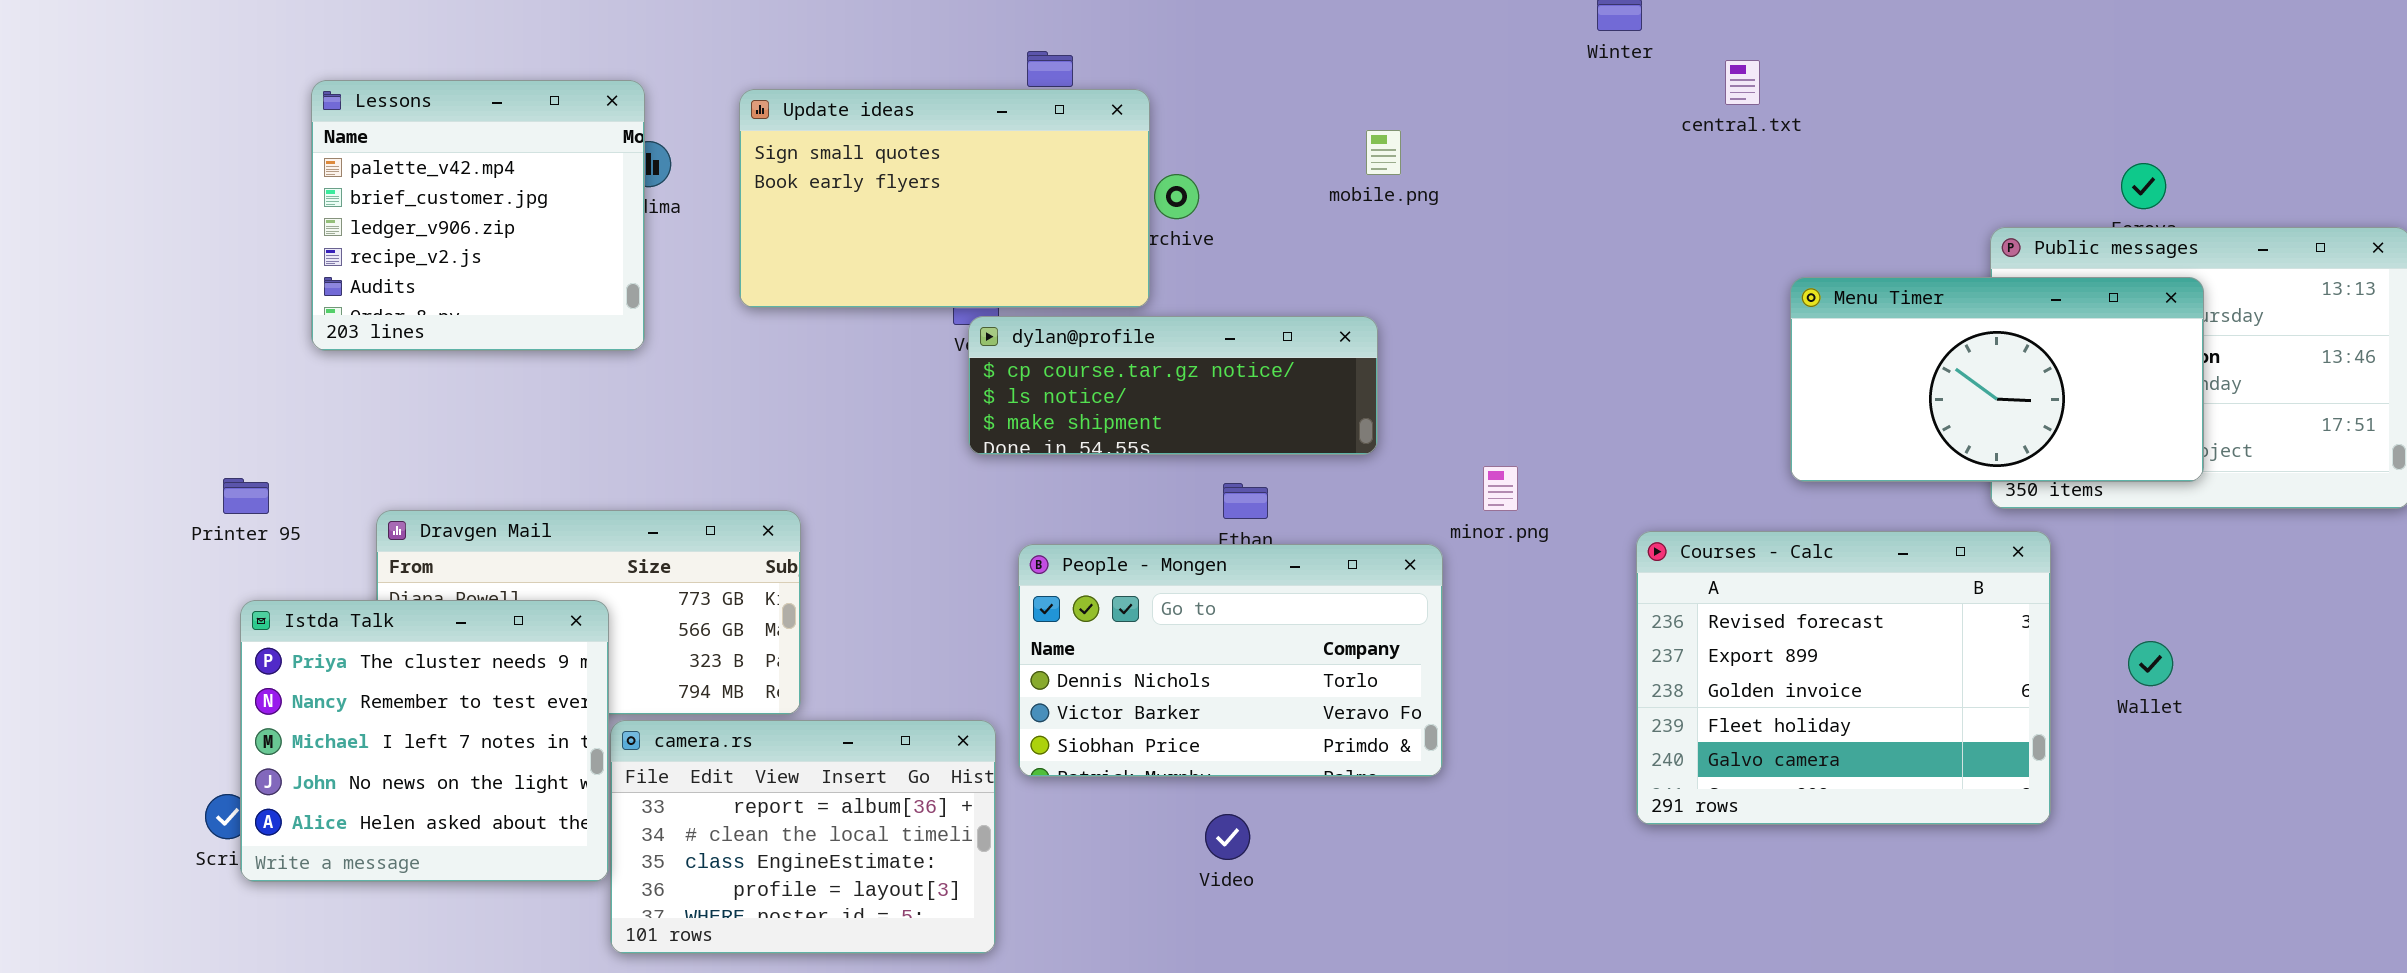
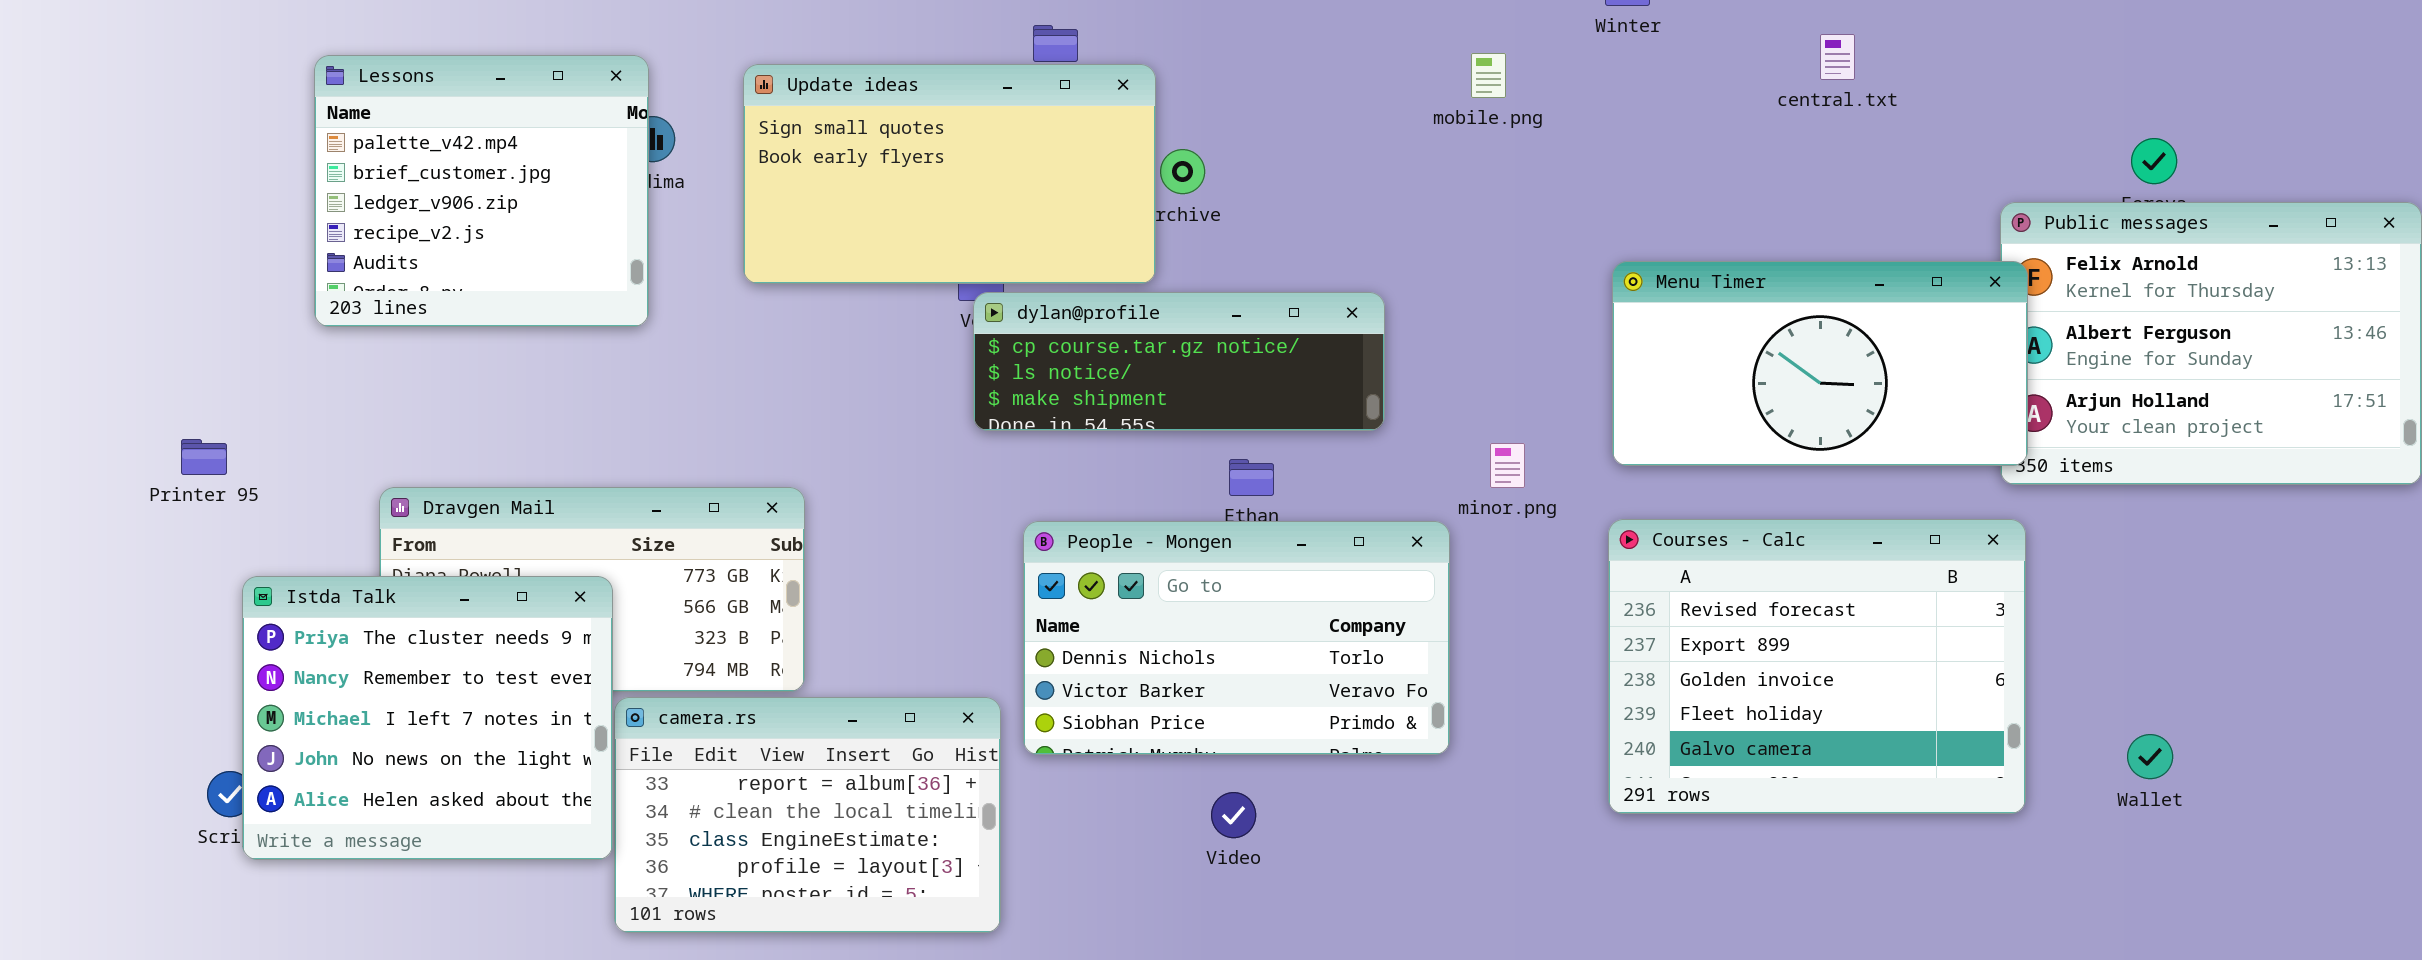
central.txt: [1725,60,1760,105] -> [1820,34,1855,80], moved
mobile.png: [1366,130,1401,175] -> [1471,53,1506,98], moved
Menu Timer: [1790,277,2204,482] -> [1612,261,2028,466], moved
Printer 95: [223,478,269,514] -> [181,439,227,475], moved
Courses - Calc: [1636,531,2051,825] -> [1608,519,2026,814], moved
Wallet: [2128,641,2173,686] -> [2127,734,2173,779], moved

